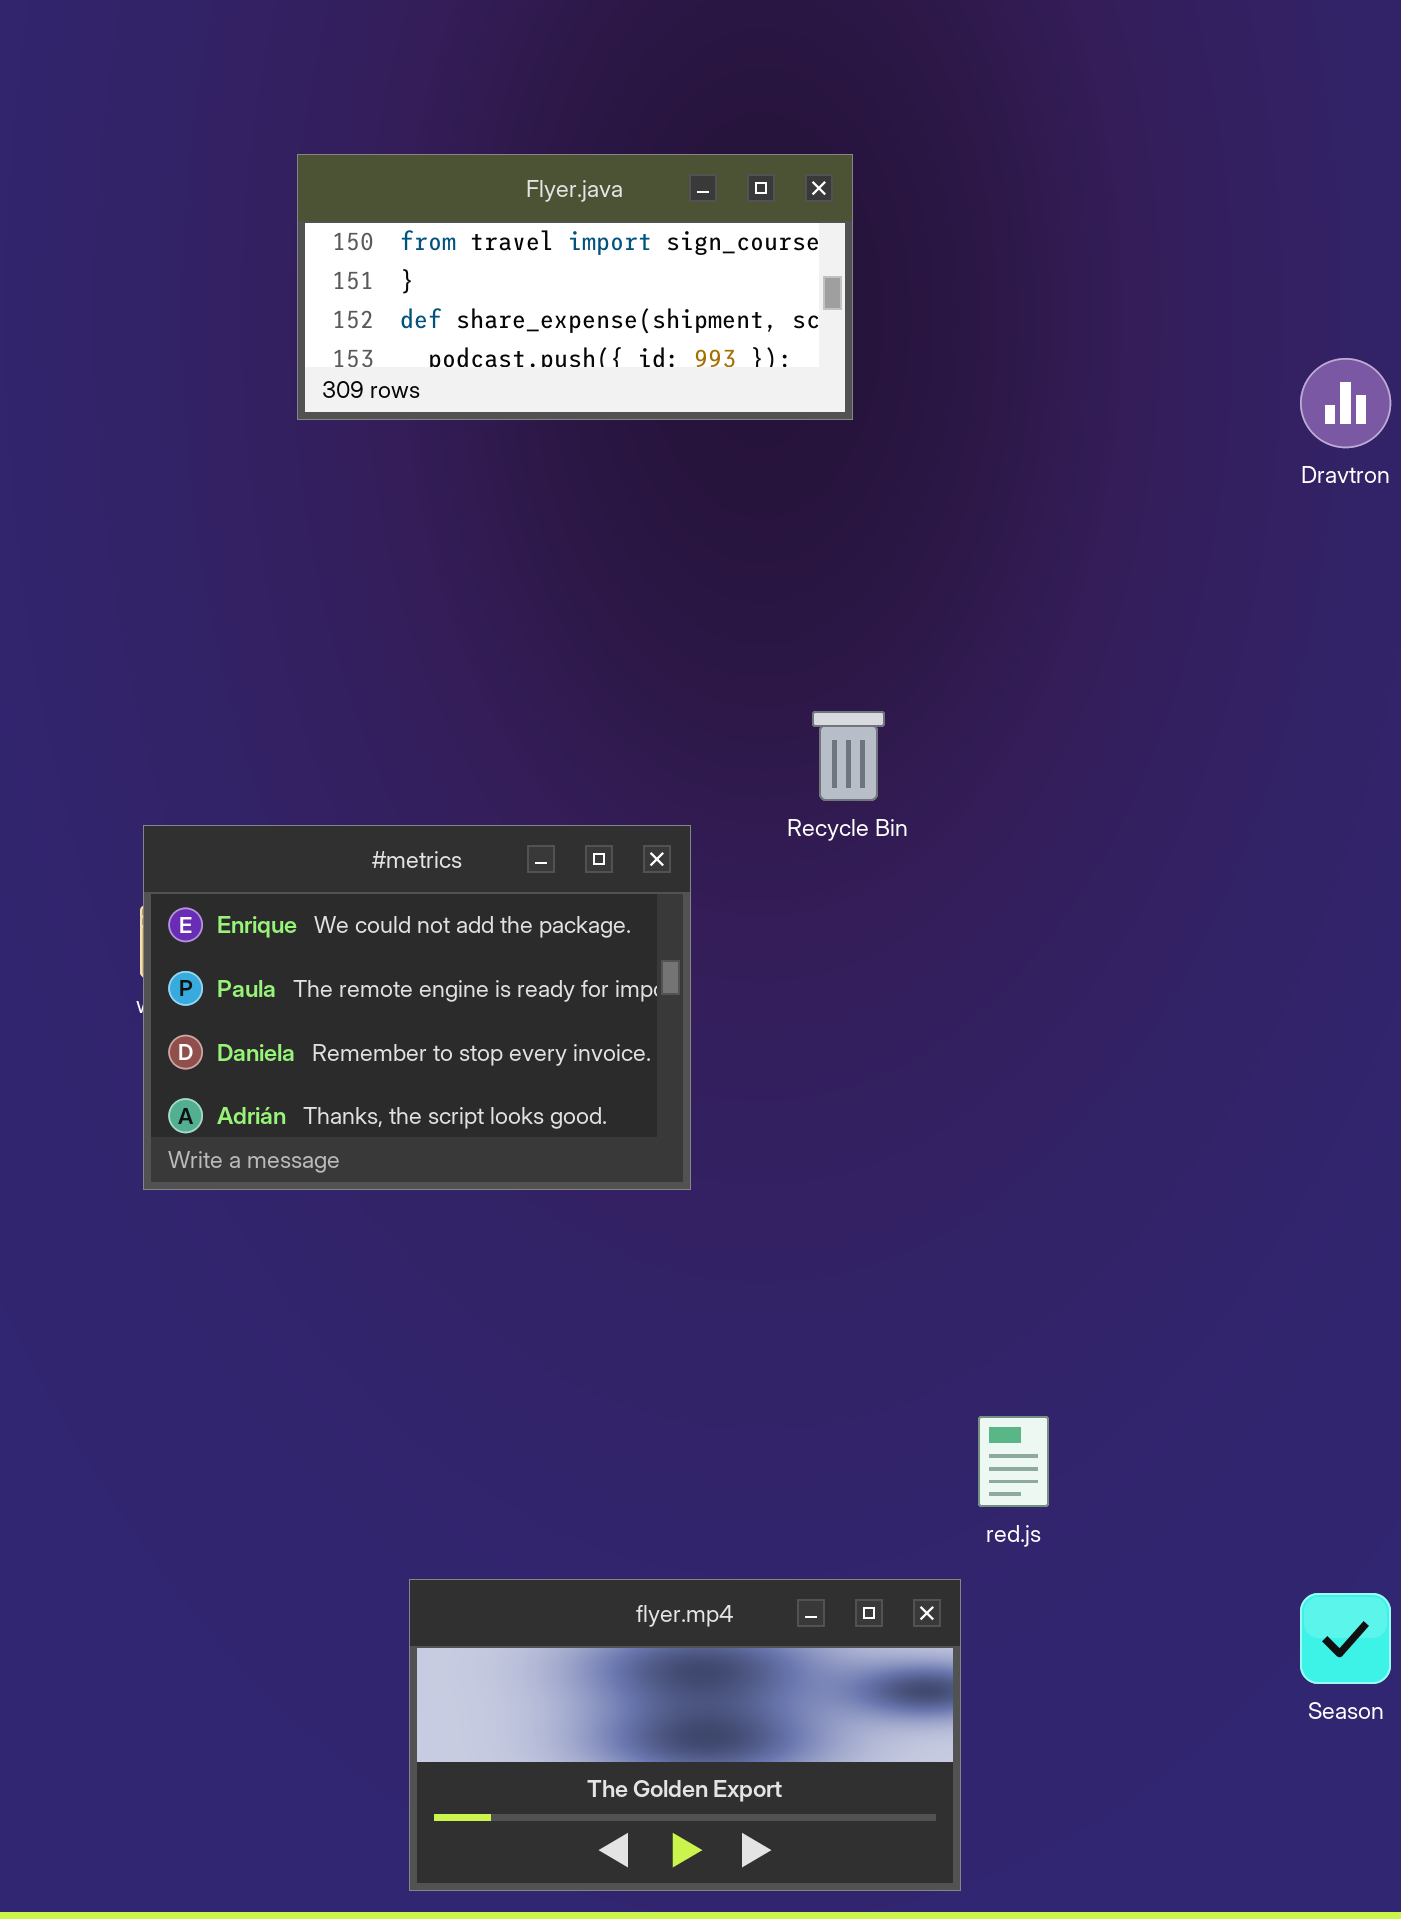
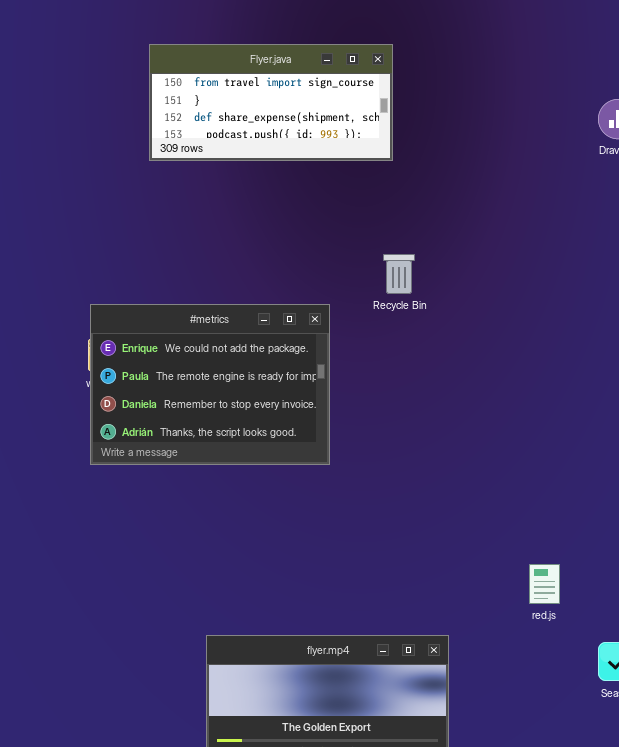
Flyer.java: [297,154,853,420] -> [149,44,393,161], moved
red.js: [978,1416,1049,1507] -> [529,564,560,604], moved

